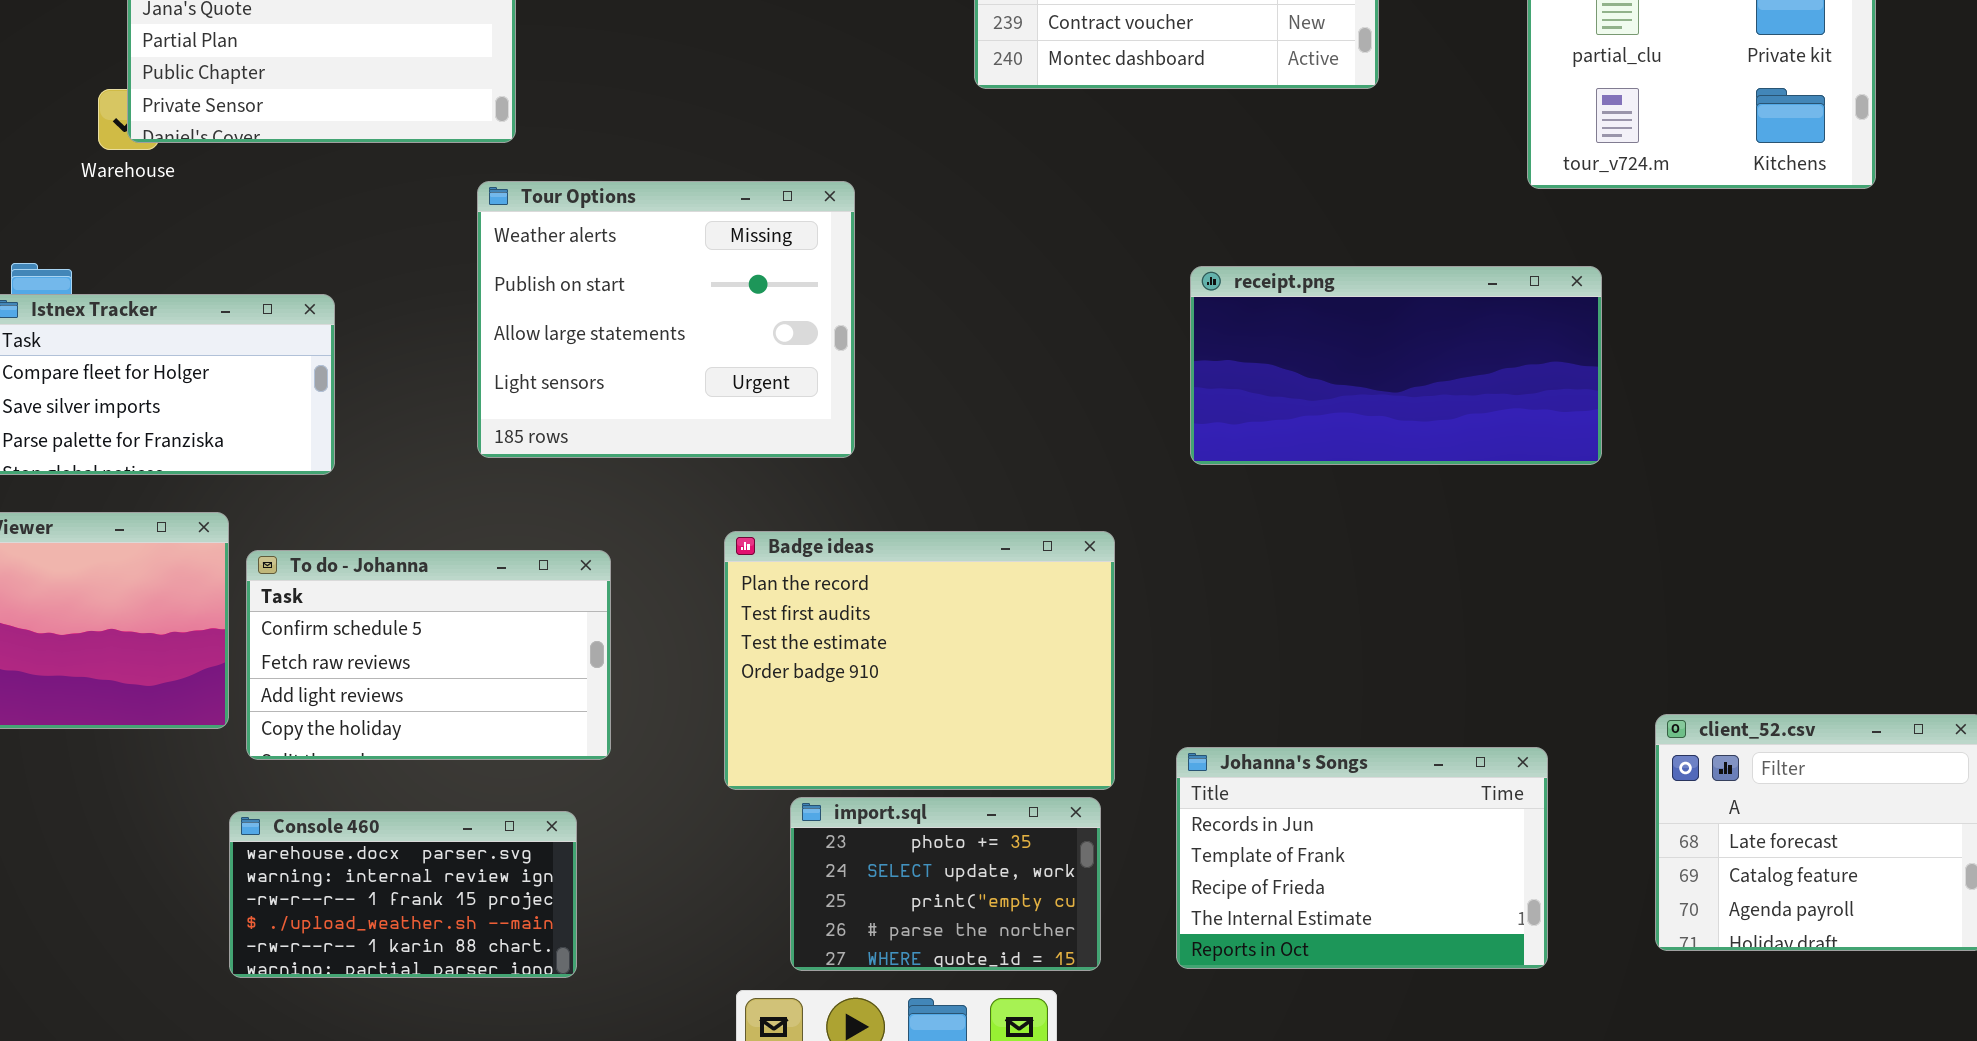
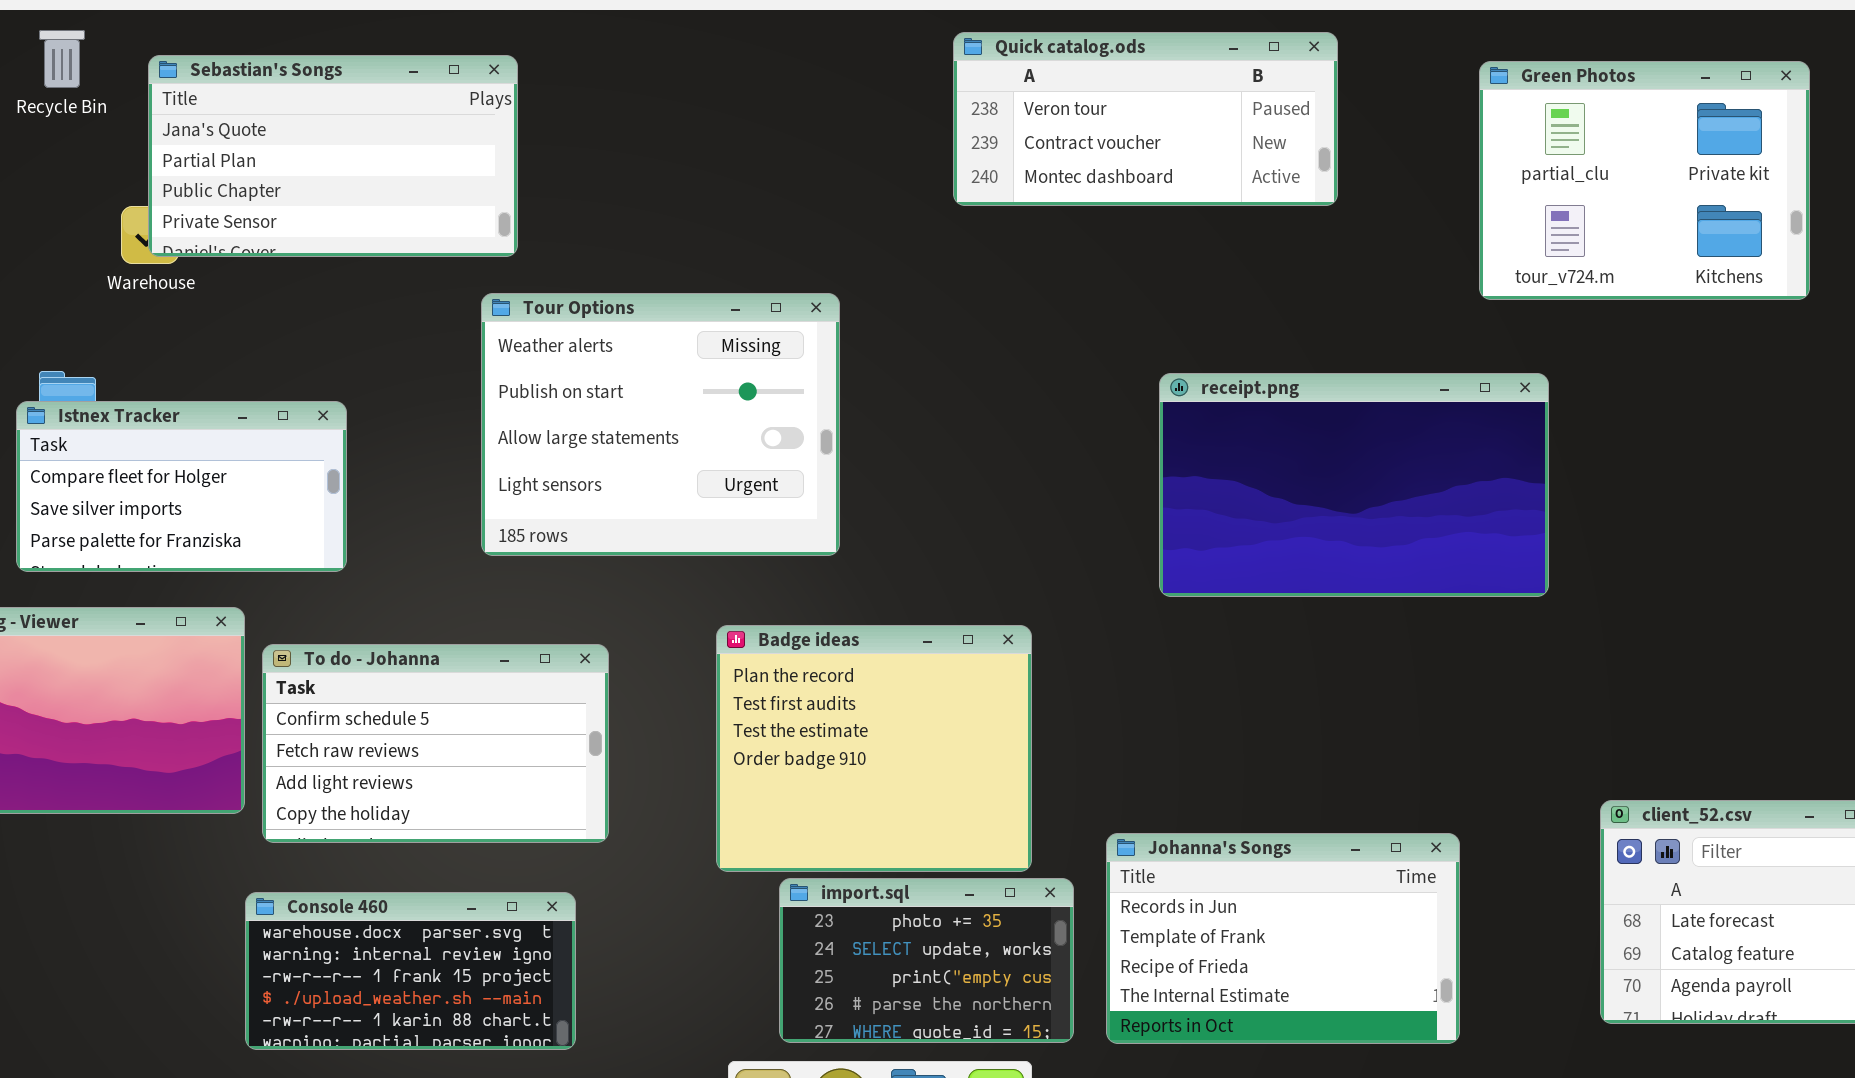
receipt.png: [1190,266,1602,465] -> [1159,373,1549,597], resized
Badge ideas: [724,531,1115,790] -> [716,625,1032,872], resized
Johanna's Songs: [1176,747,1548,969] -> [1106,833,1460,1044], moved

